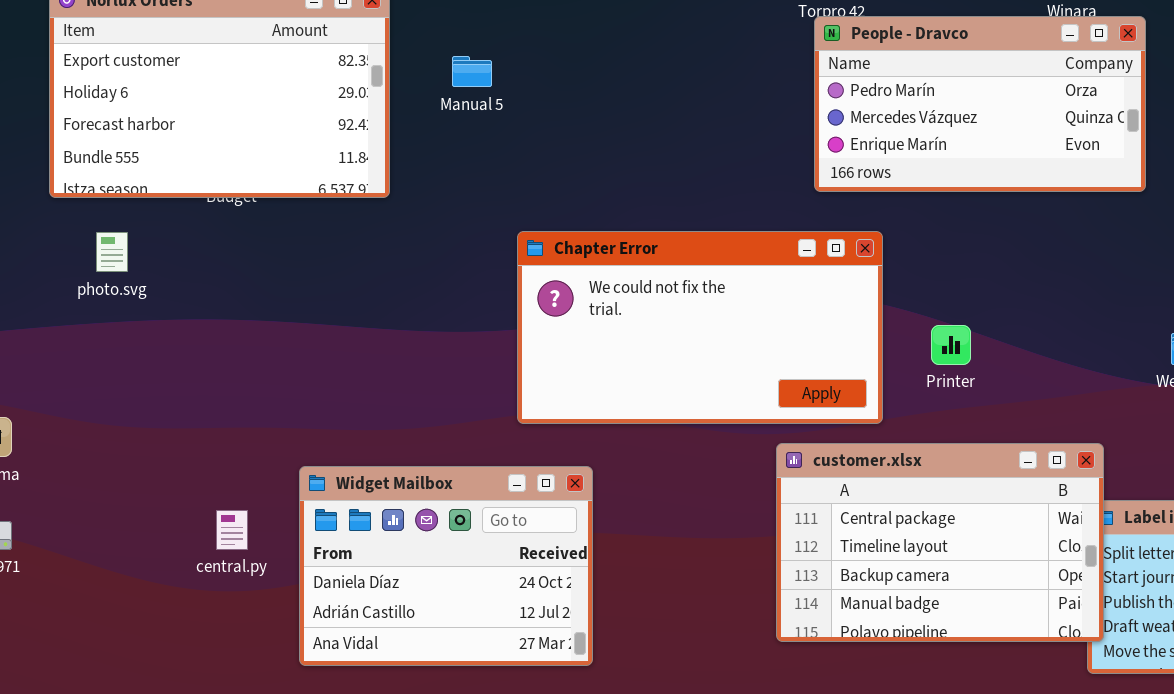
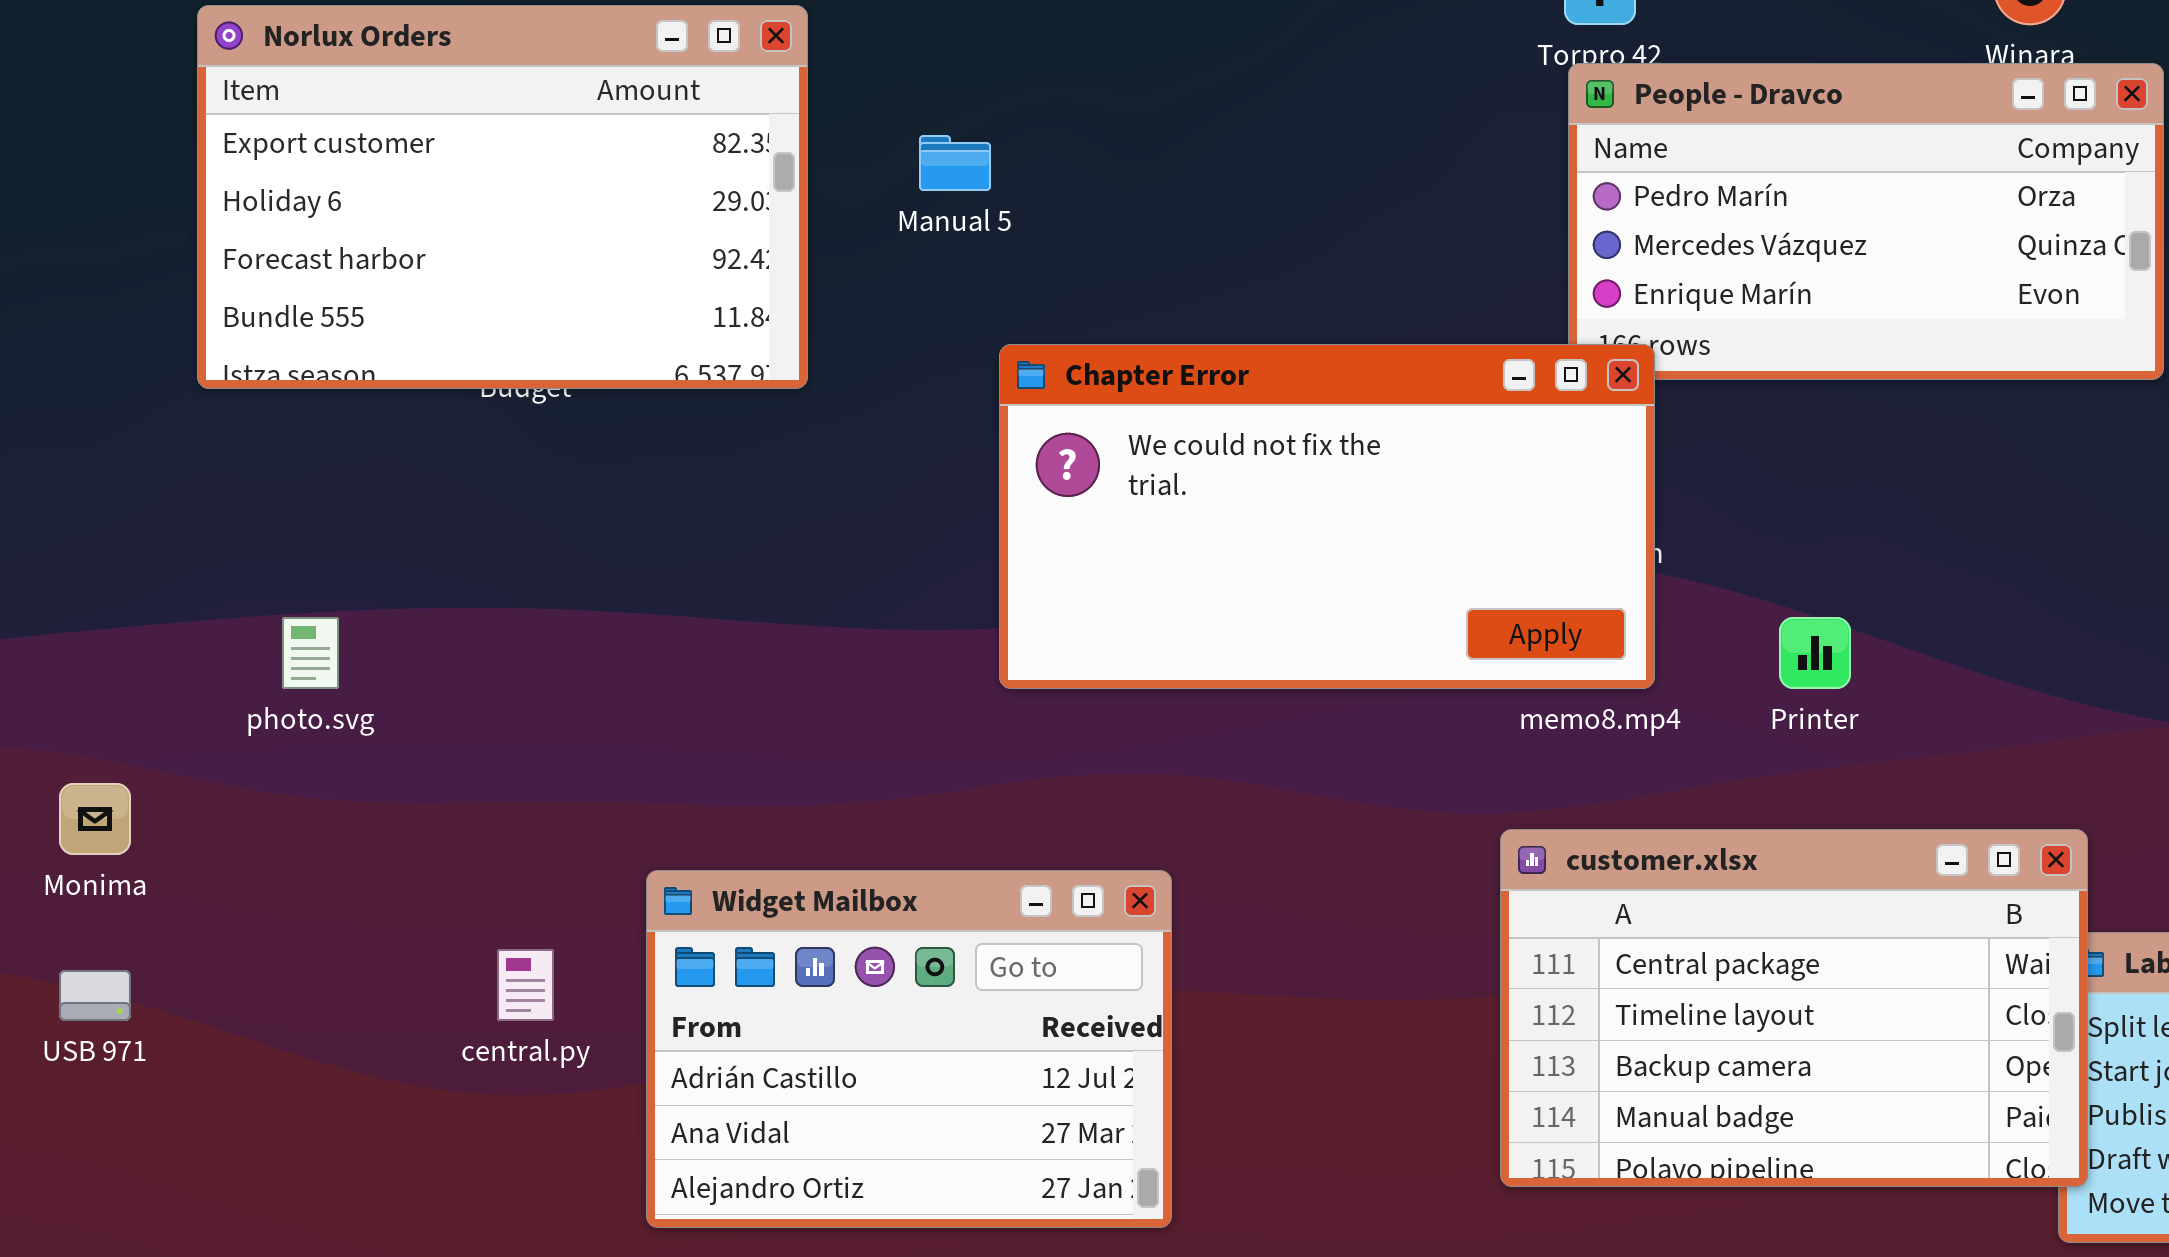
Chapter Error: [517,231,883,424] -> [999,344,1655,689], moved
photo.svg: [96,232,128,272] -> [282,617,339,689], moved
Widget Mailbox: [299,466,593,666] -> [646,870,1172,1228], scrolled down 1 row

